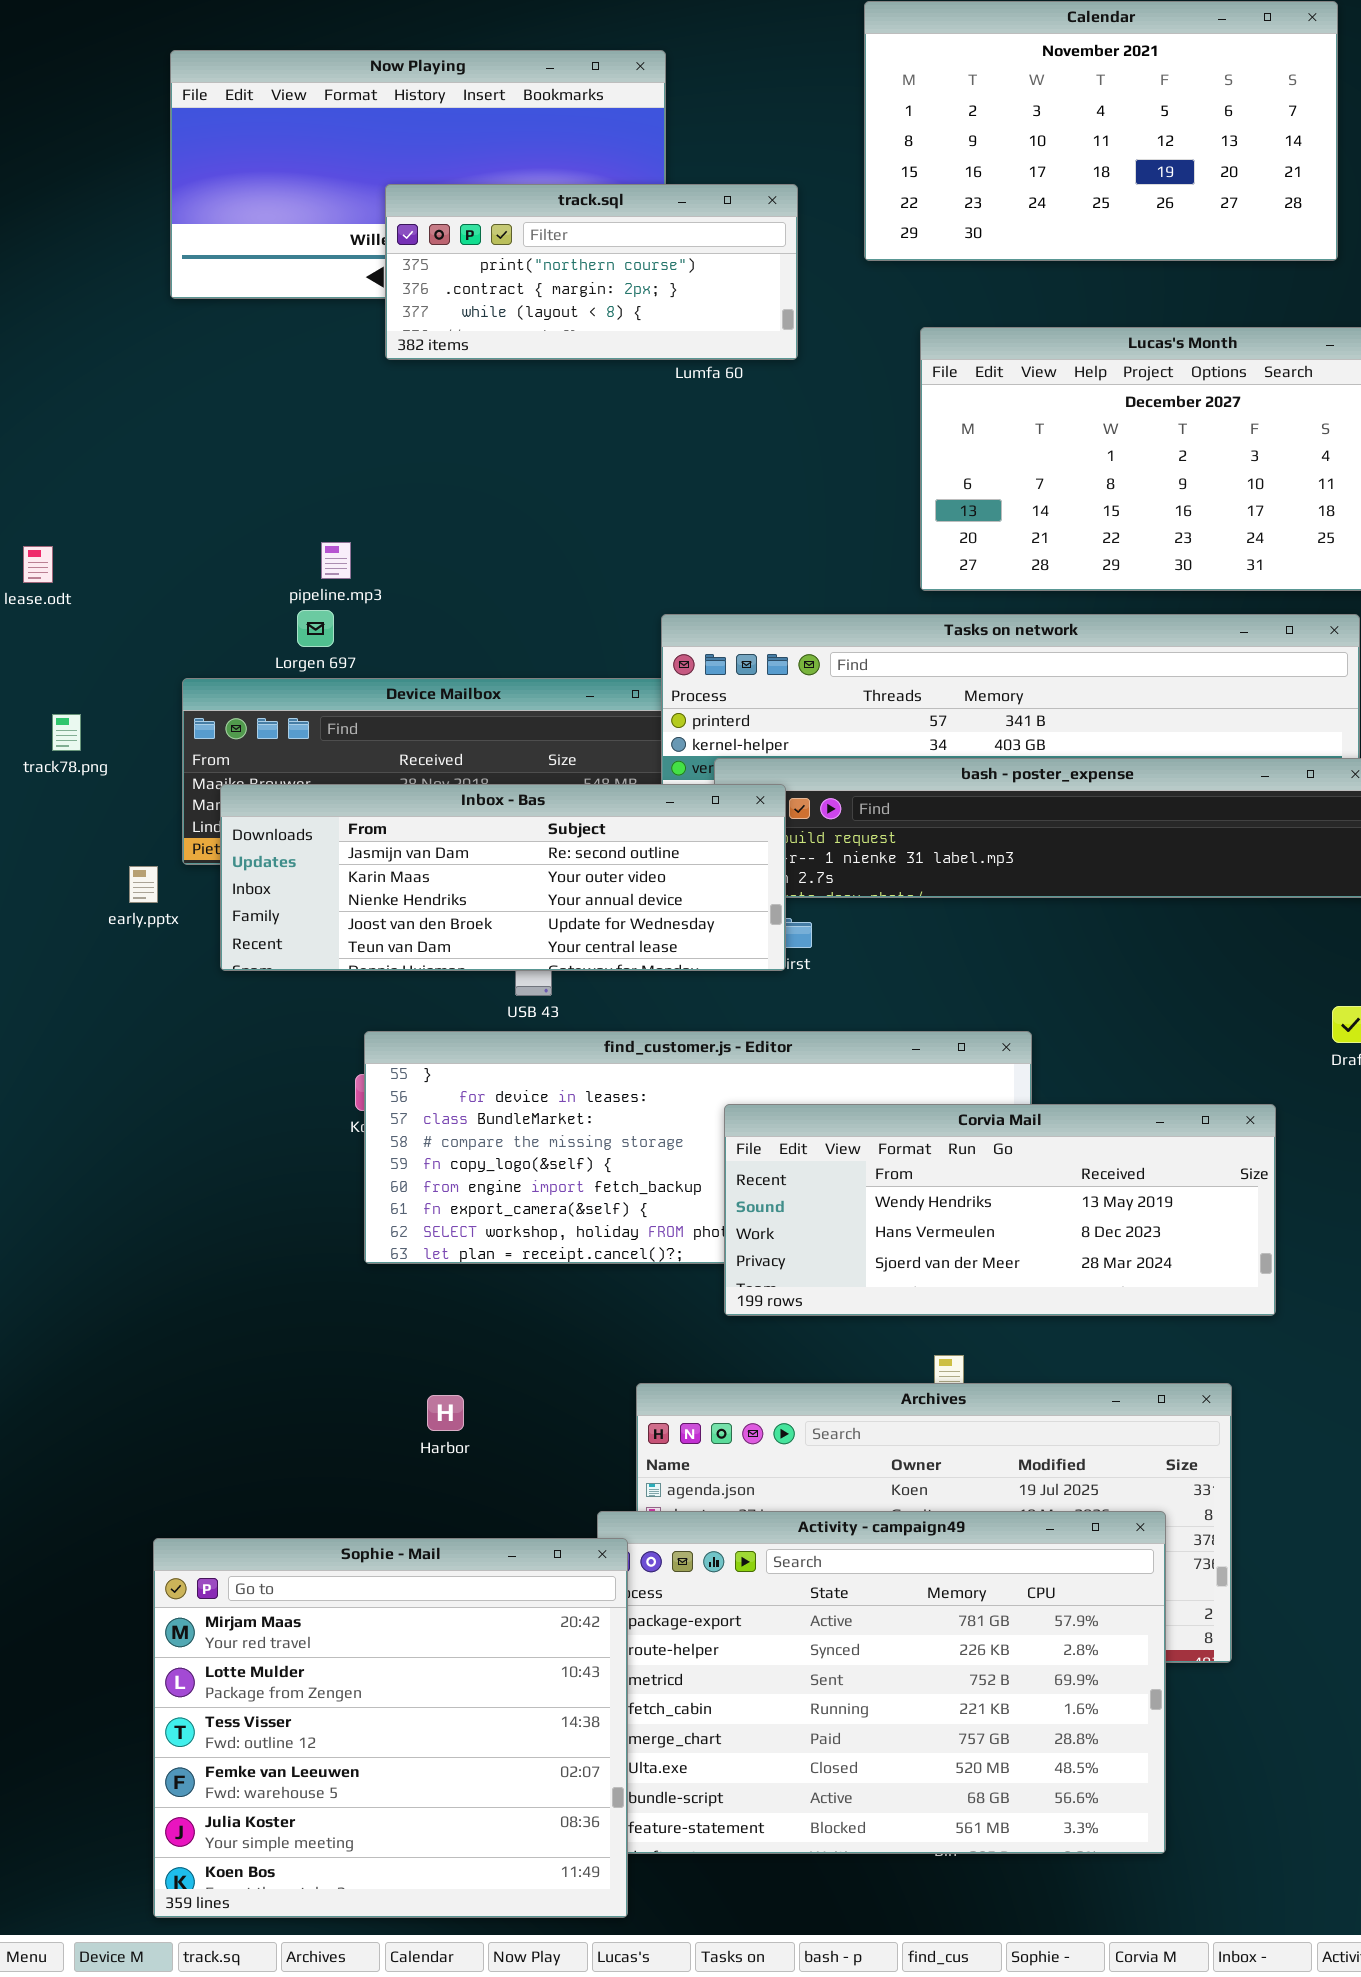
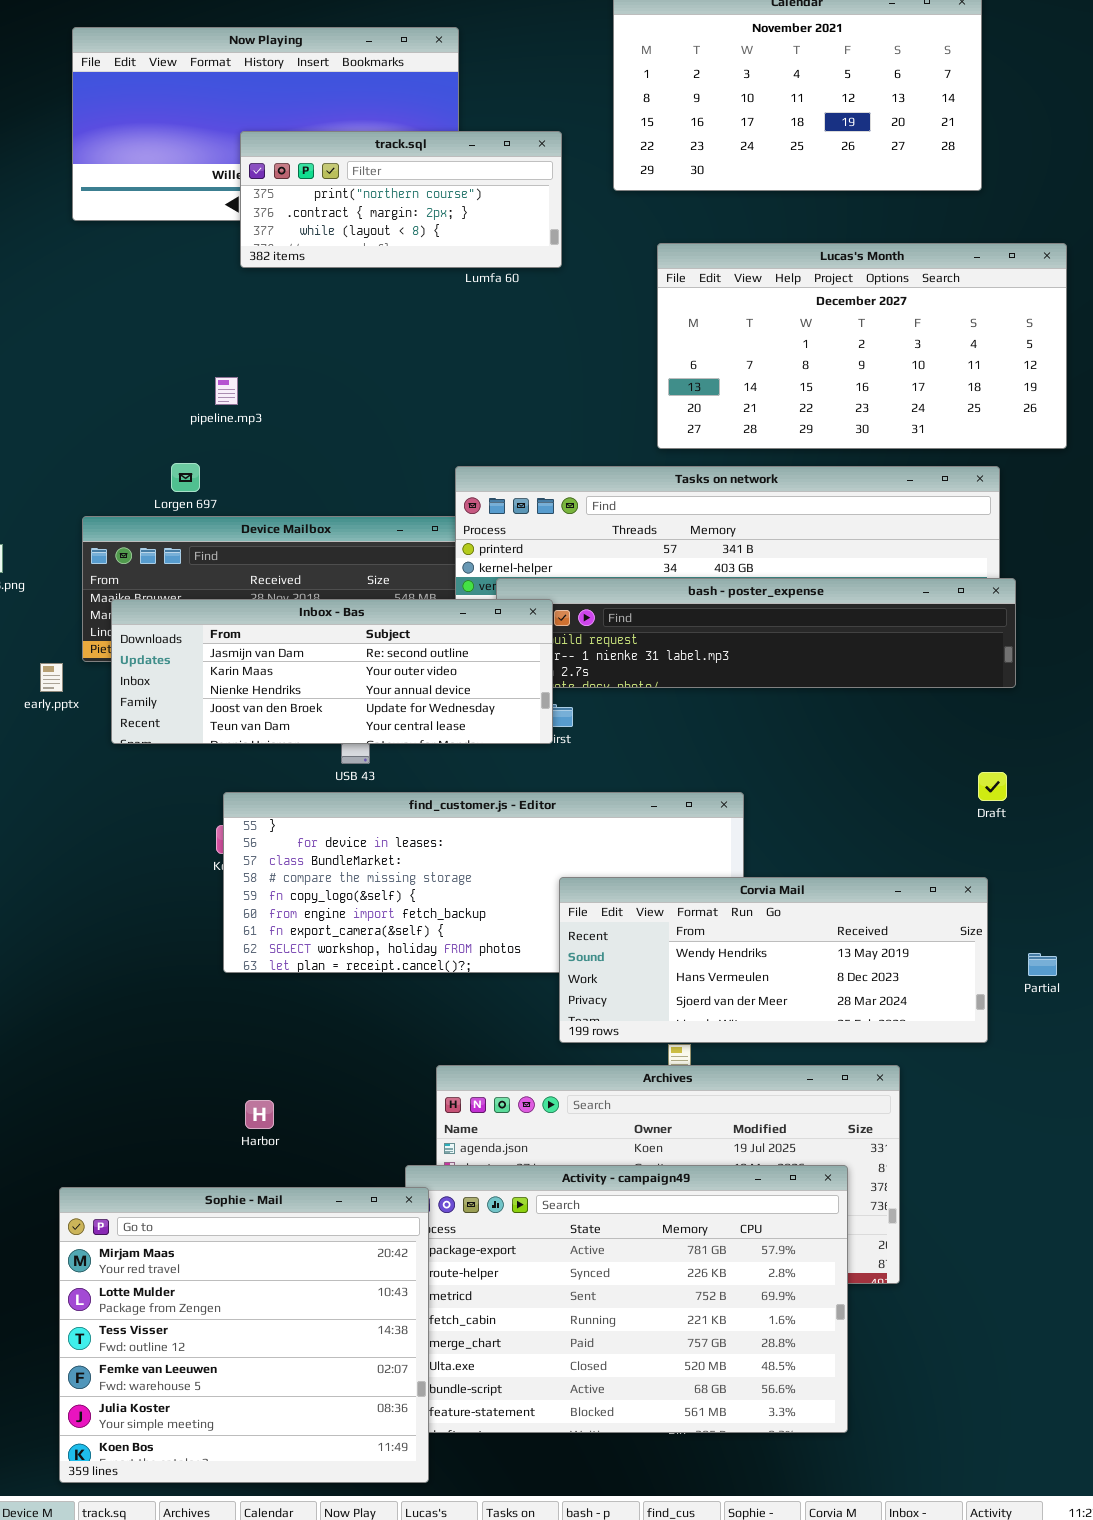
pipeline.mp3: [321,542,351,579] -> [215,377,238,405], moved
Corvia Mail: [724,1104,1276,1316] -> [559,877,988,1043], moved
Harbor: [427,1395,464,1431] -> [245,1100,274,1129], moved

